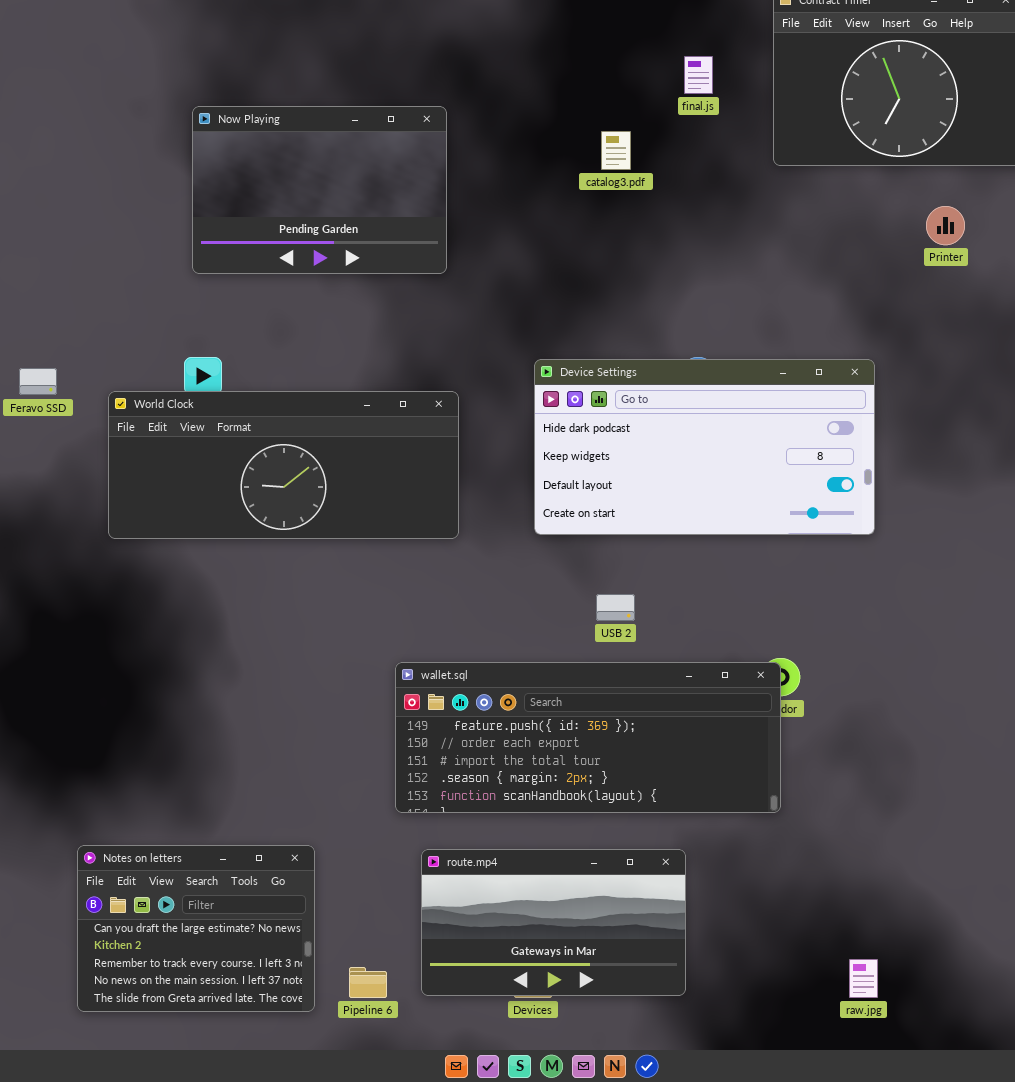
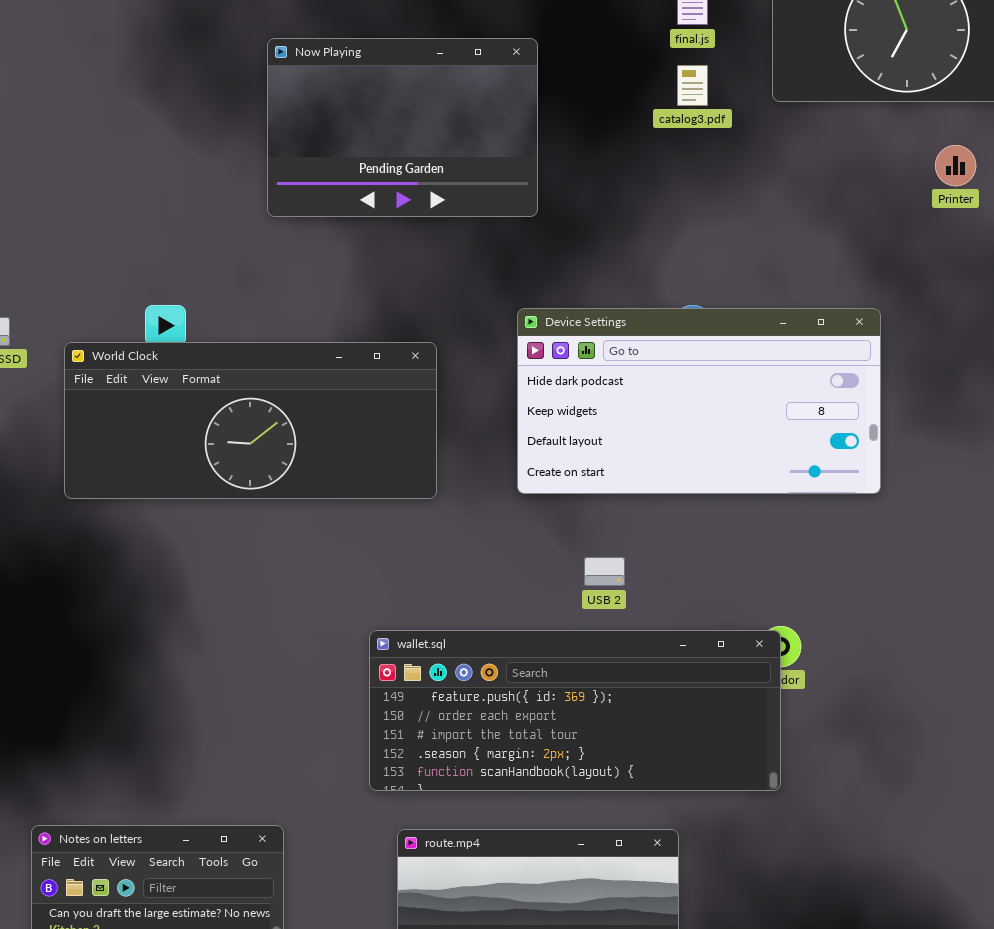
Now Playing: [192,106,447,274] -> [267,38,538,217], moved
catalog3.pdf: [601,131,631,170] -> [677,65,708,106], moved

